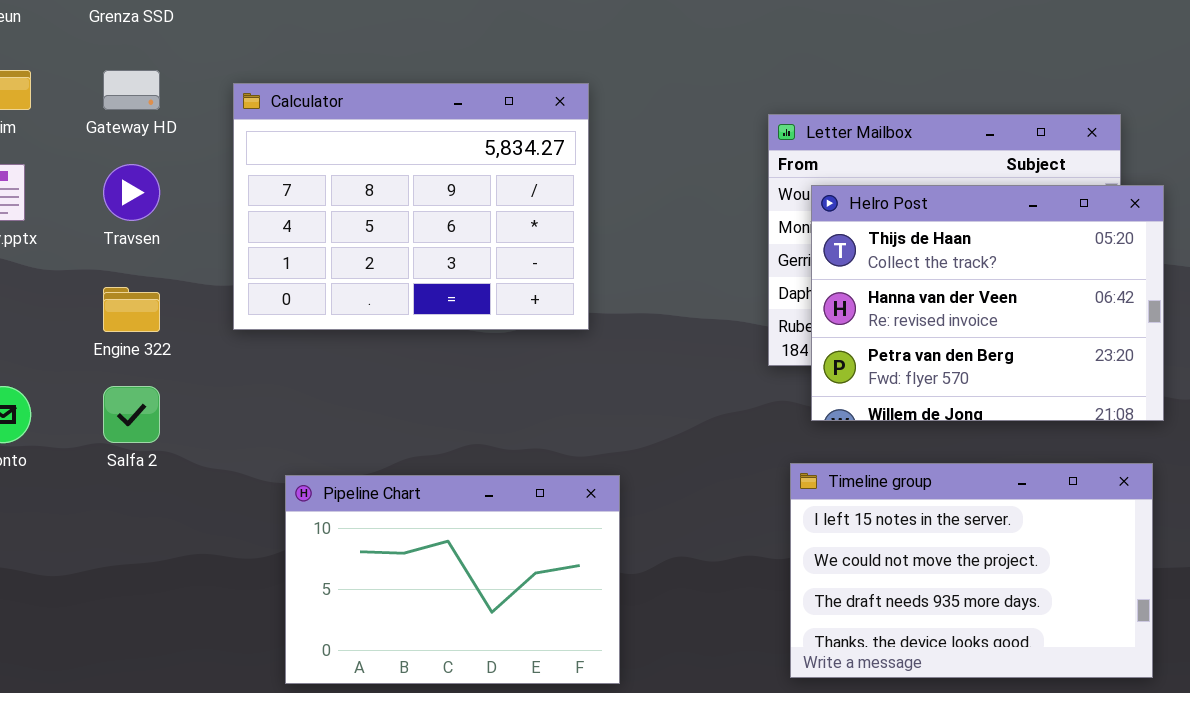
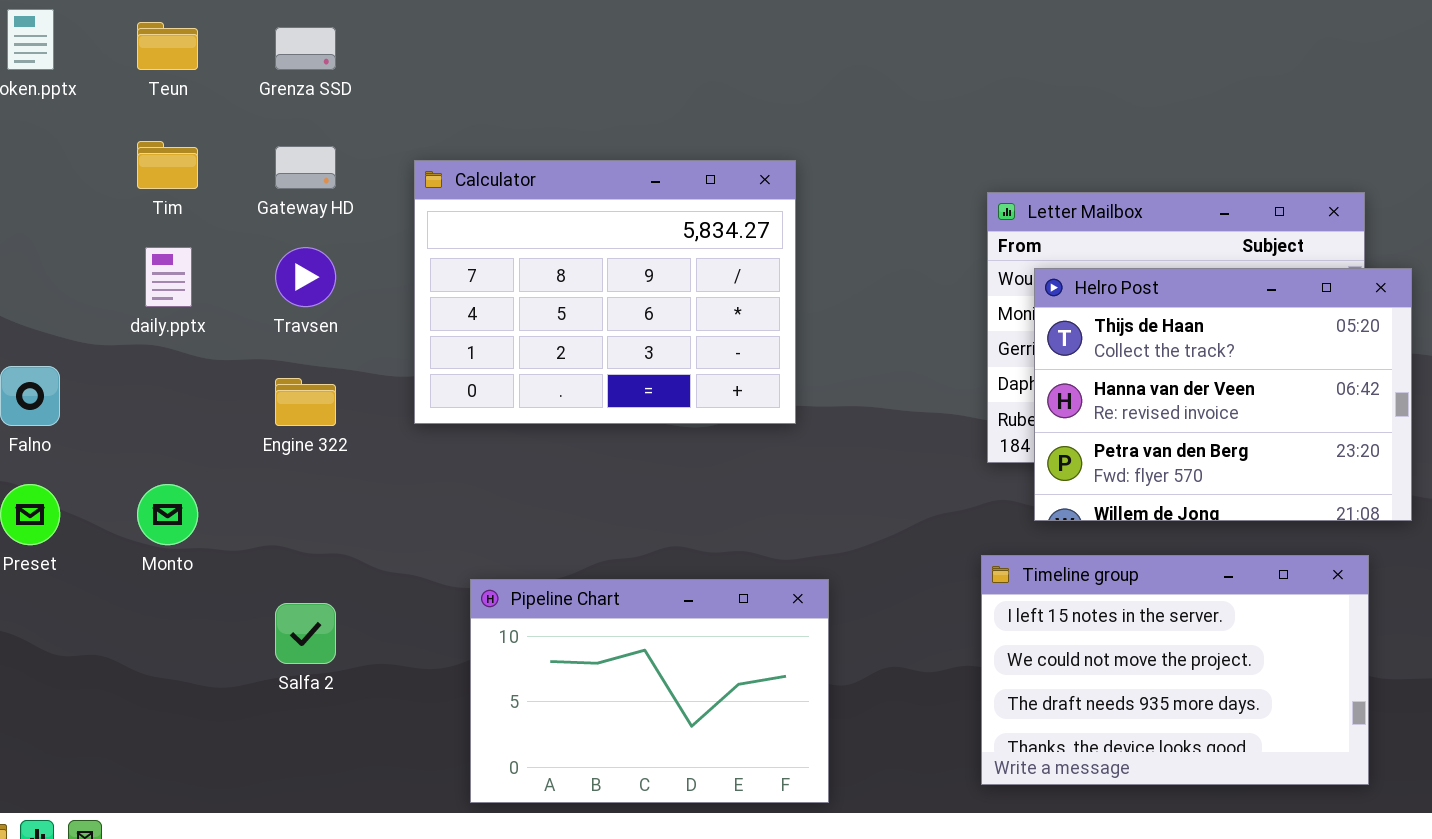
Salfa 2: [103,386,160,443] -> [275,603,336,664], moved
Timeline group: [790,463,1153,678] -> [981,555,1369,785], moved

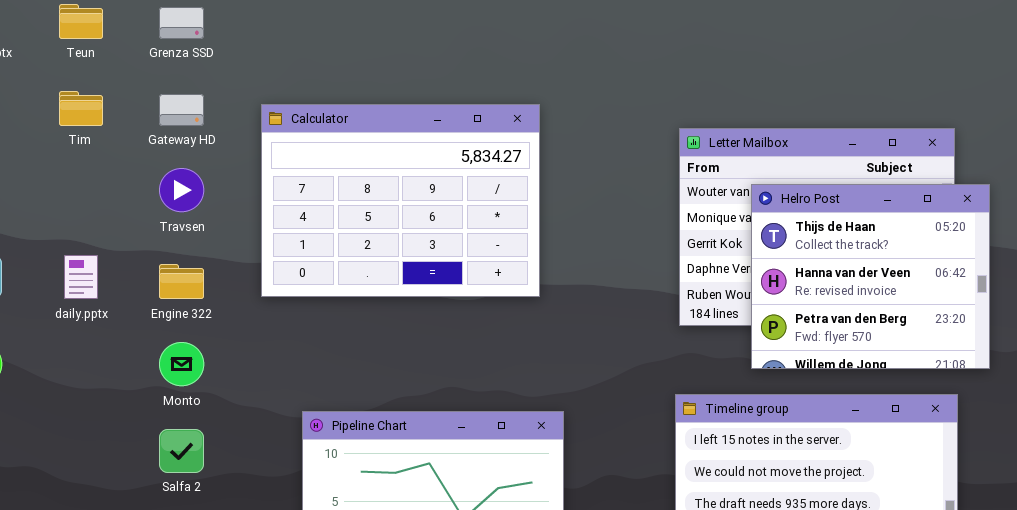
daily.pptx: [145,247,192,307] -> [64,255,98,299], moved
Helro Post: [1034,268,1412,521] -> [751,184,990,369], resized
Monto: [137,484,198,545] -> [159,342,204,386], moved

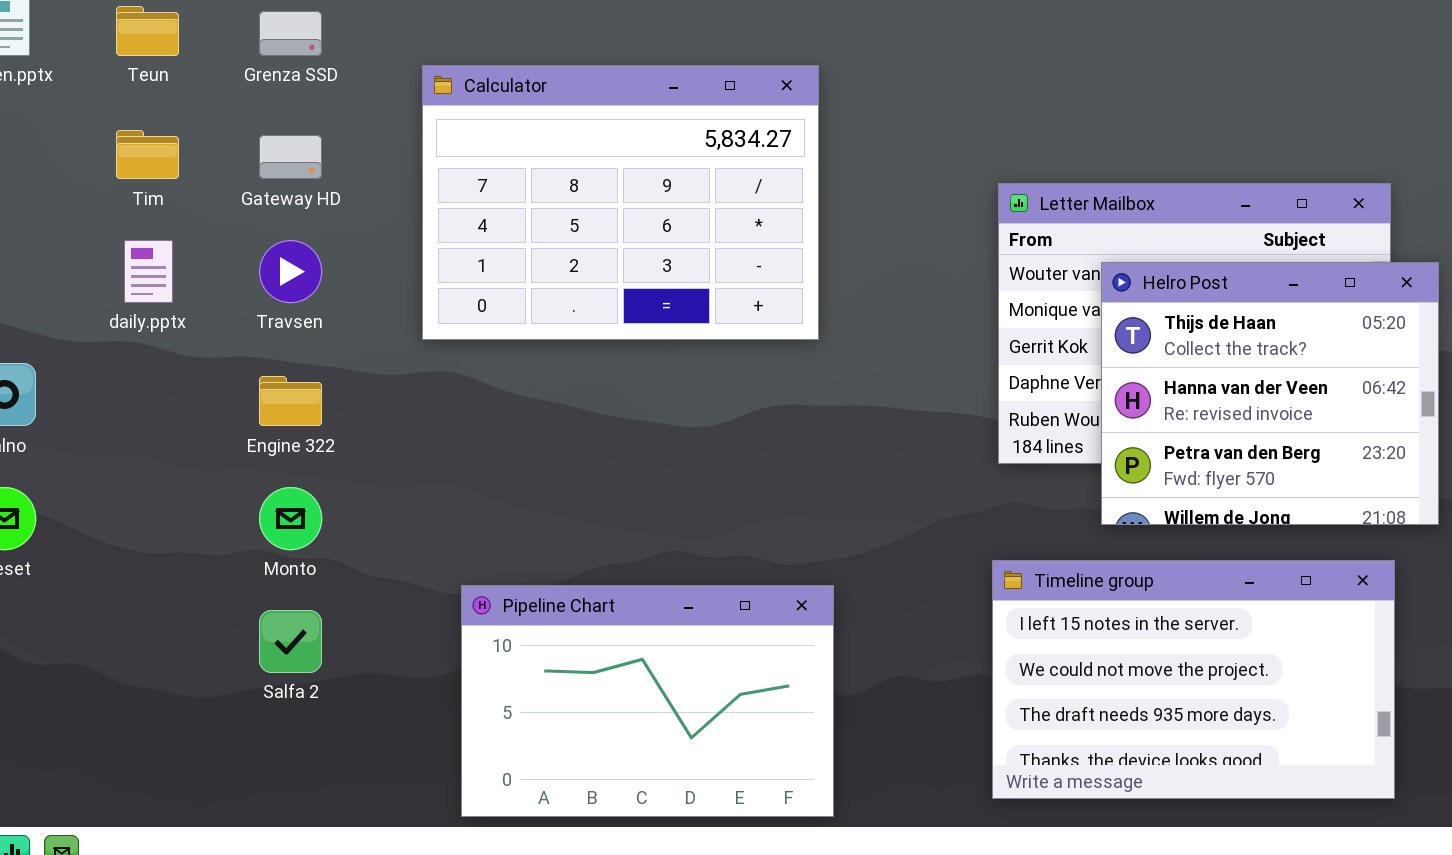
Calculator: [261,104,540,297] -> [422,65,819,340], moved
daily.pptx: [64,255,98,299] -> [124,240,173,303], moved

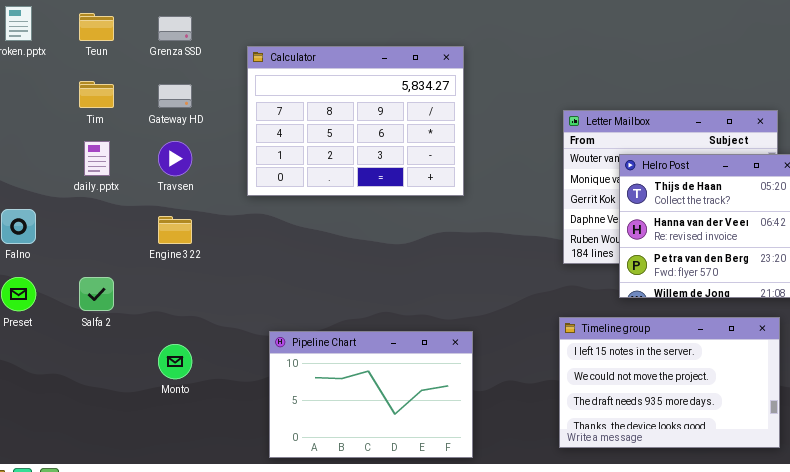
Monto: [259,487,322,550] -> [158,344,192,379], moved
Salfa 2: [259,610,322,673] -> [79,277,114,311], moved

